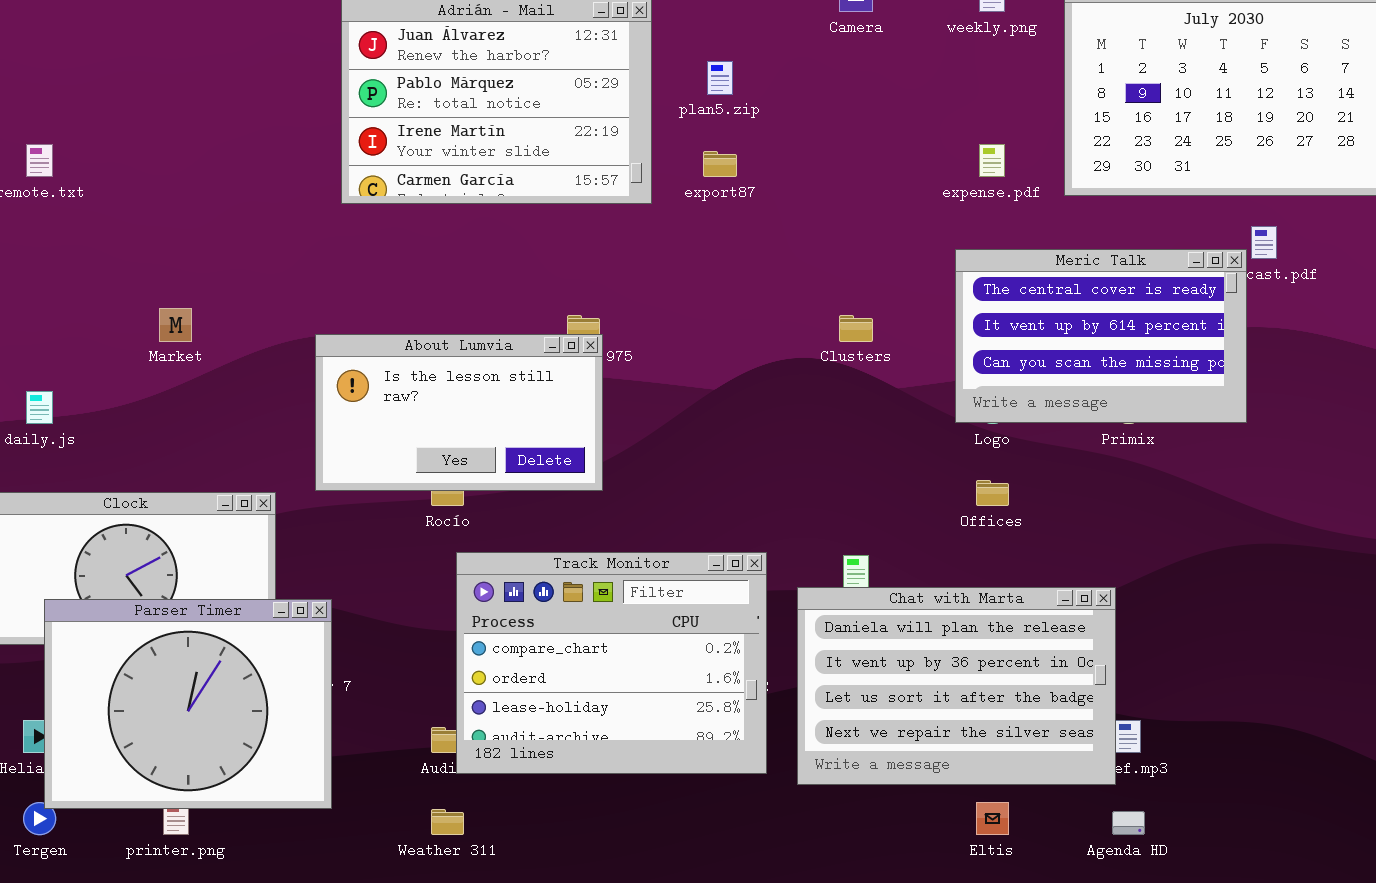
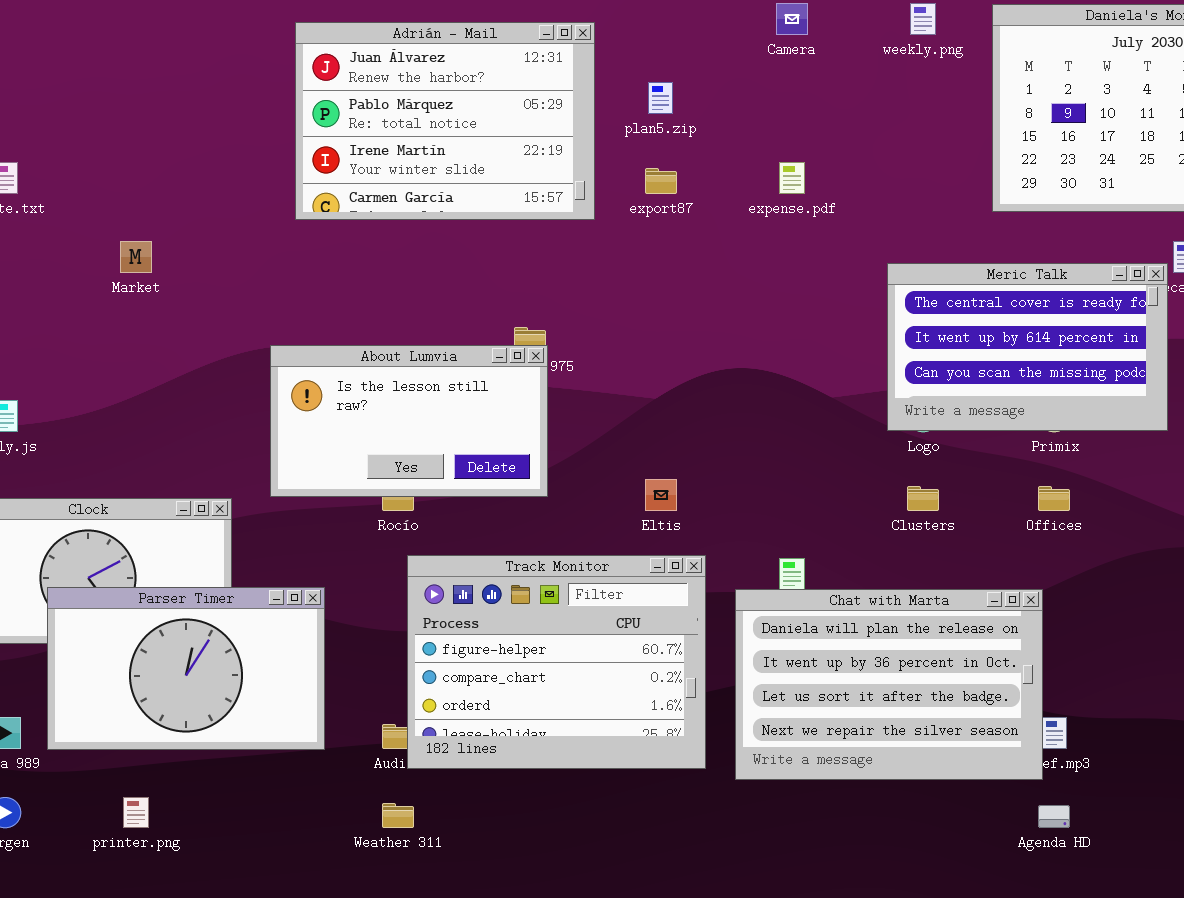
expense.pdf: [979,144,1005,177] -> [779,162,805,194], moved
Market: [159,308,192,342] -> [120,241,152,273], moved
Clusters: [839,315,873,342] -> [907,486,939,511], moved
Offices: [976,480,1009,506] -> [1038,486,1070,511], moved
Track Monitor: [456,552,767,774] -> [407,555,706,769], scrolled up 1 row
Parser Timer: [44,599,332,809] -> [47,587,325,750], moved, resized
Eltis: [976,802,1009,835] -> [645,479,677,511], moved

